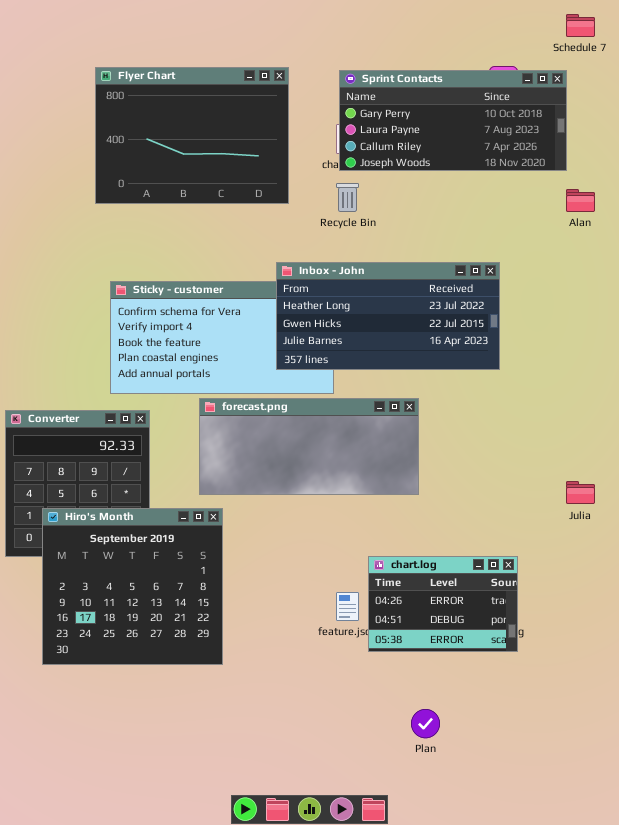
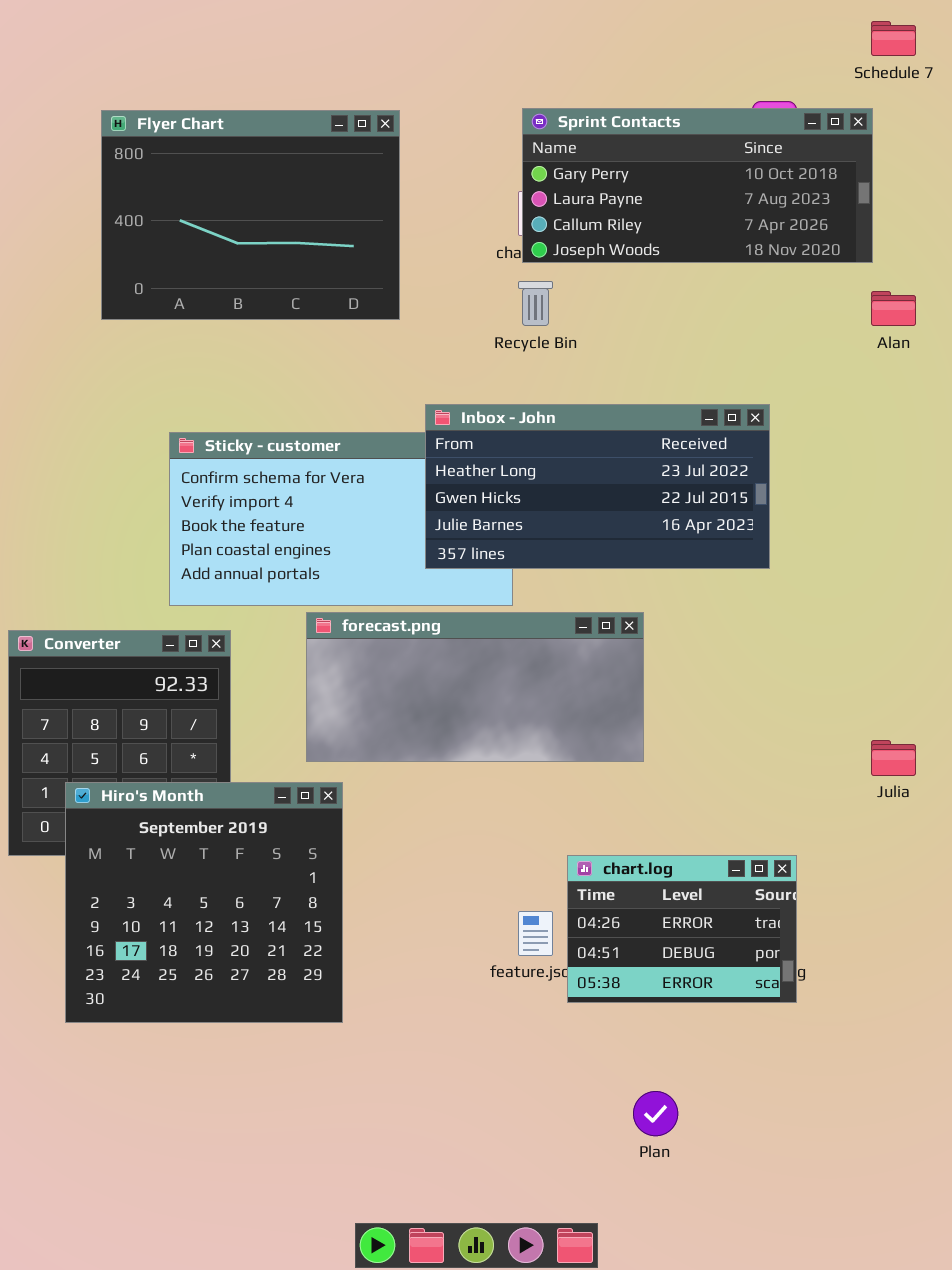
Flyer Chart: [95,67,289,204] -> [101,110,400,320], moved

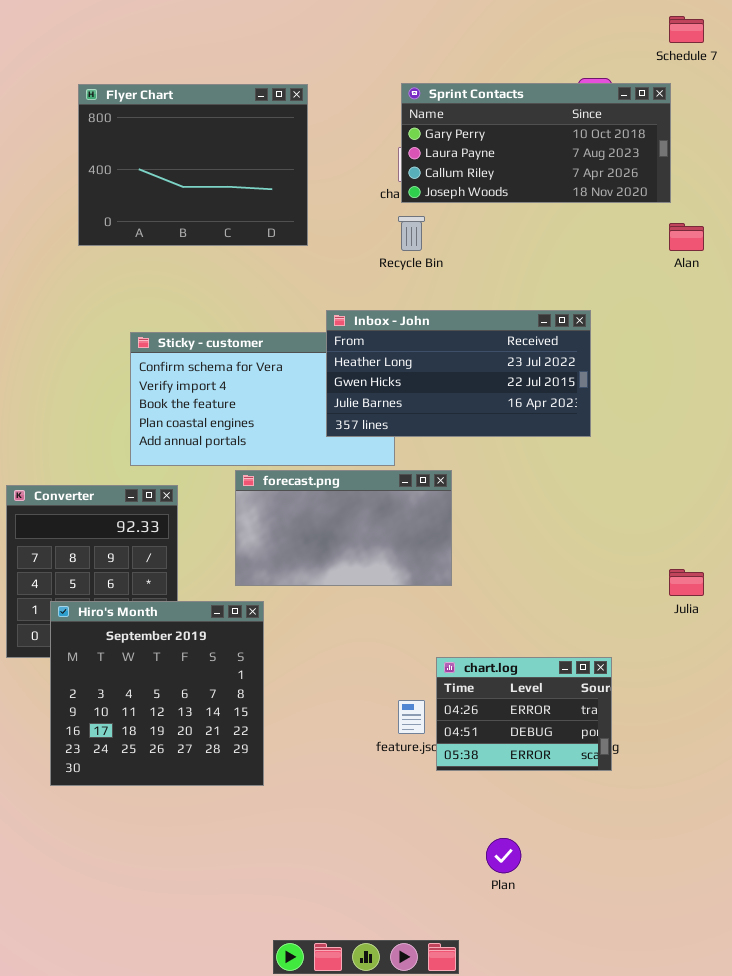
forecast.png: [306,612,644,762] -> [235,470,452,586], resized

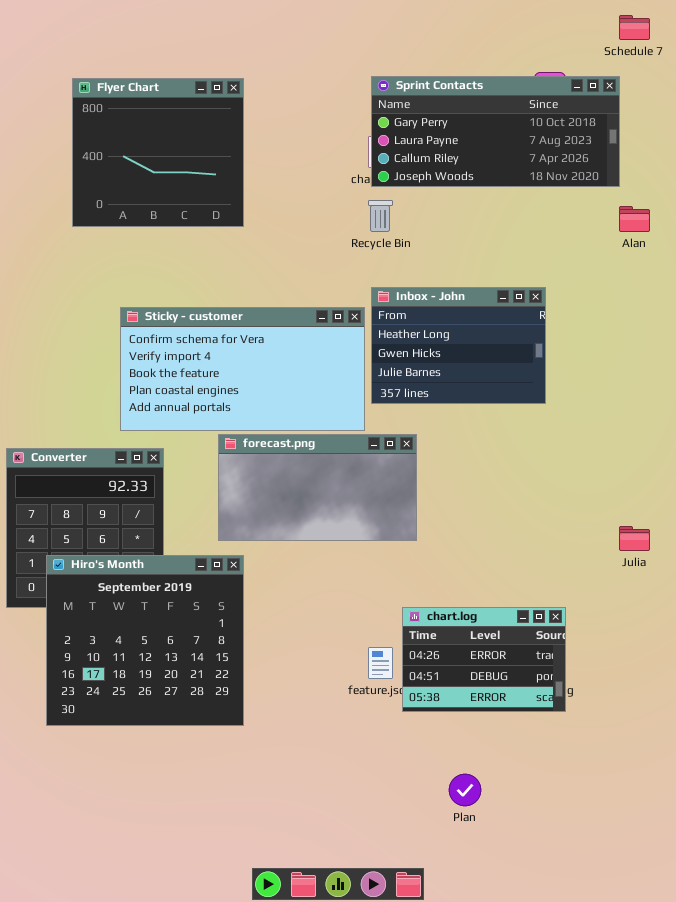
Flyer Chart: [78,84,308,246] -> [72,78,244,227], resized
Inbox - John: [326,310,591,437] -> [371,287,546,404], resized

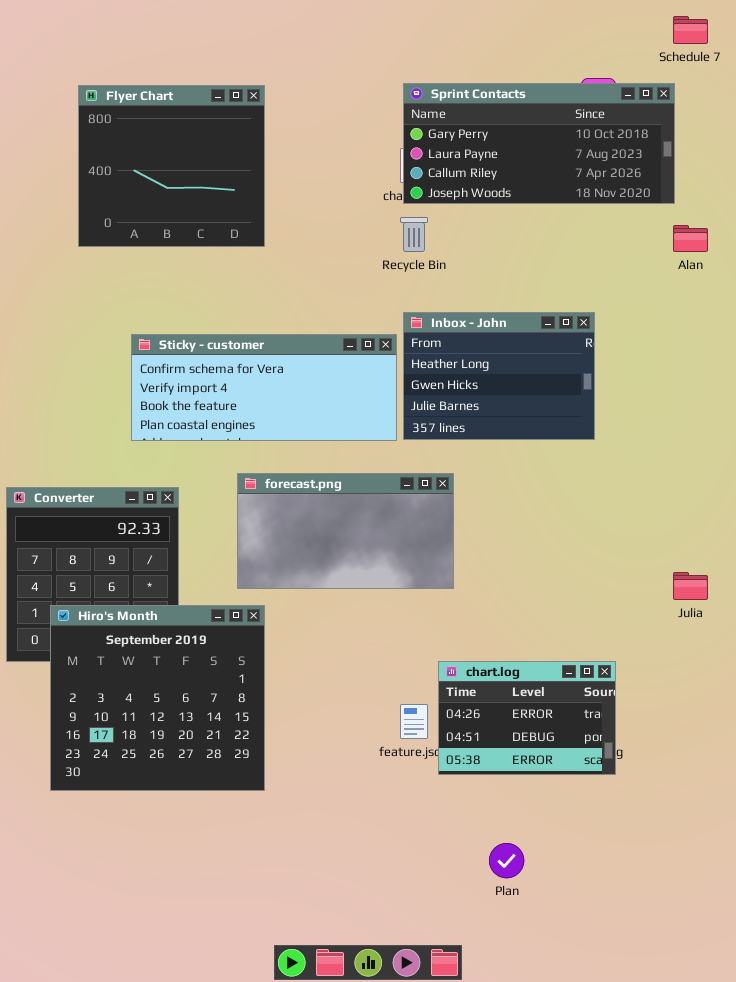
Sticky - customer: [120,307,365,431] -> [131,334,397,441], resized

